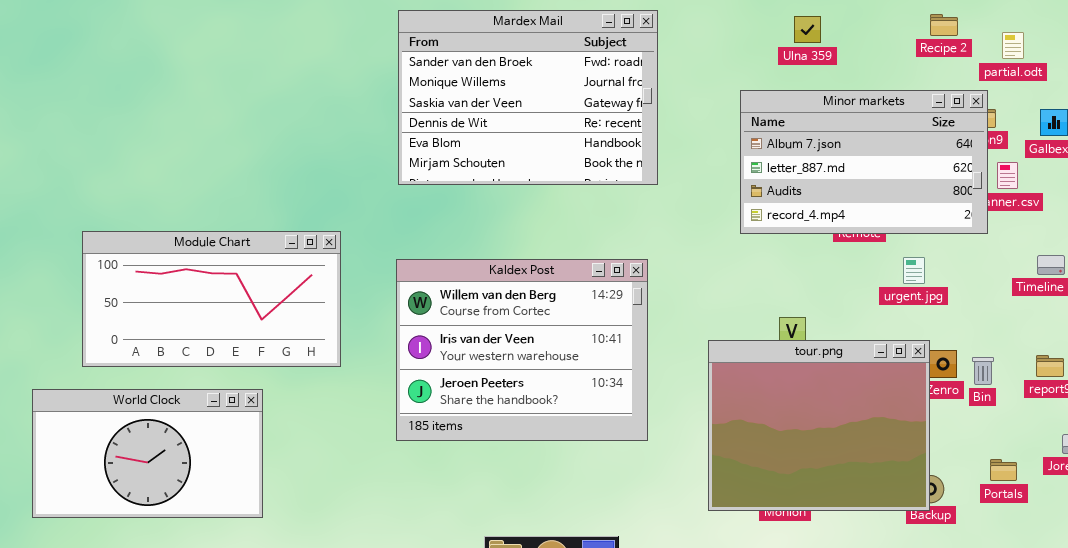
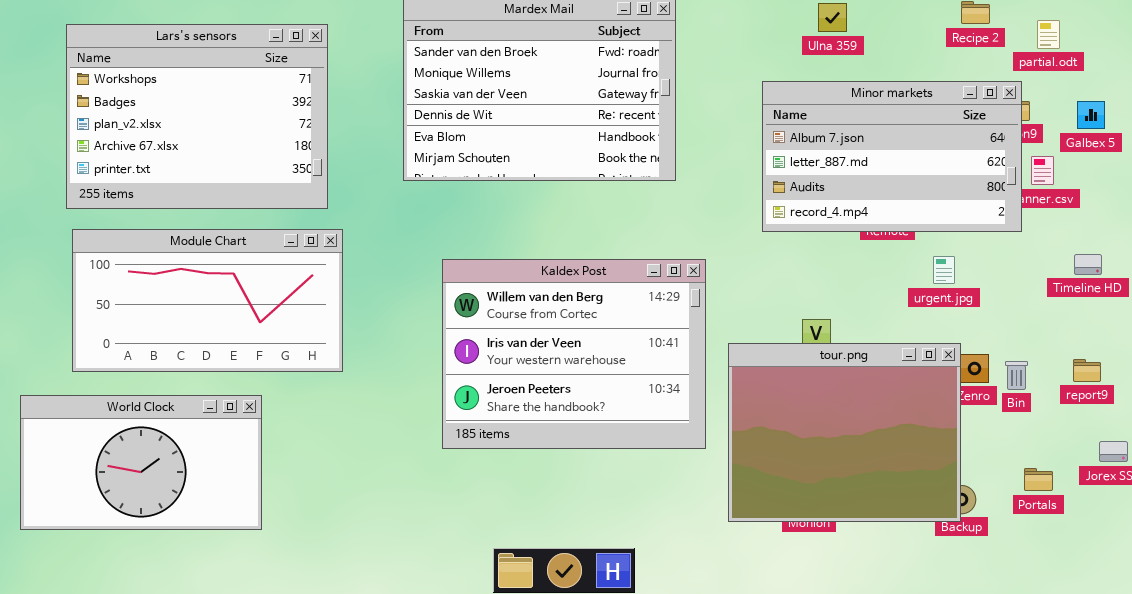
Lars's sensors: none -> [66,24,328,209], opened
Kaldex Post: [396,259,648,441] -> [442,259,706,449], moved

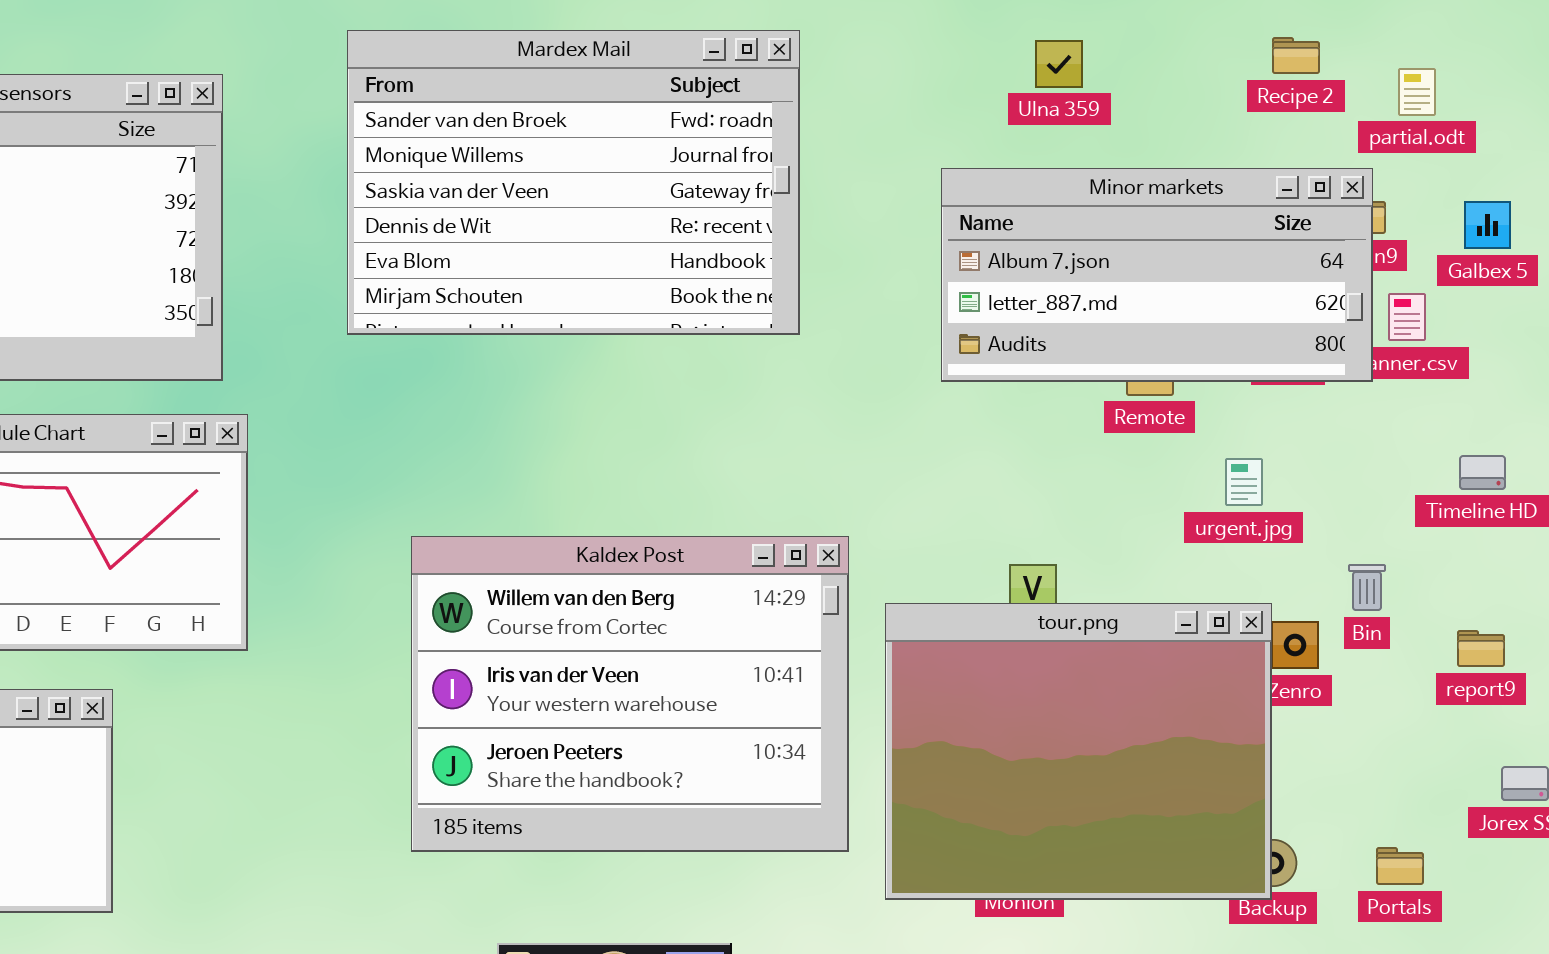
Minor markets: [762,81,1022,232] -> [941,168,1373,382], resized
Kaldex Post: [442,259,706,449] -> [411,536,849,852], moved
Bin: [1005,361,1028,390] -> [1348,564,1386,611], moved
Portals: [1024,468,1053,491] -> [1376,847,1424,885], moved

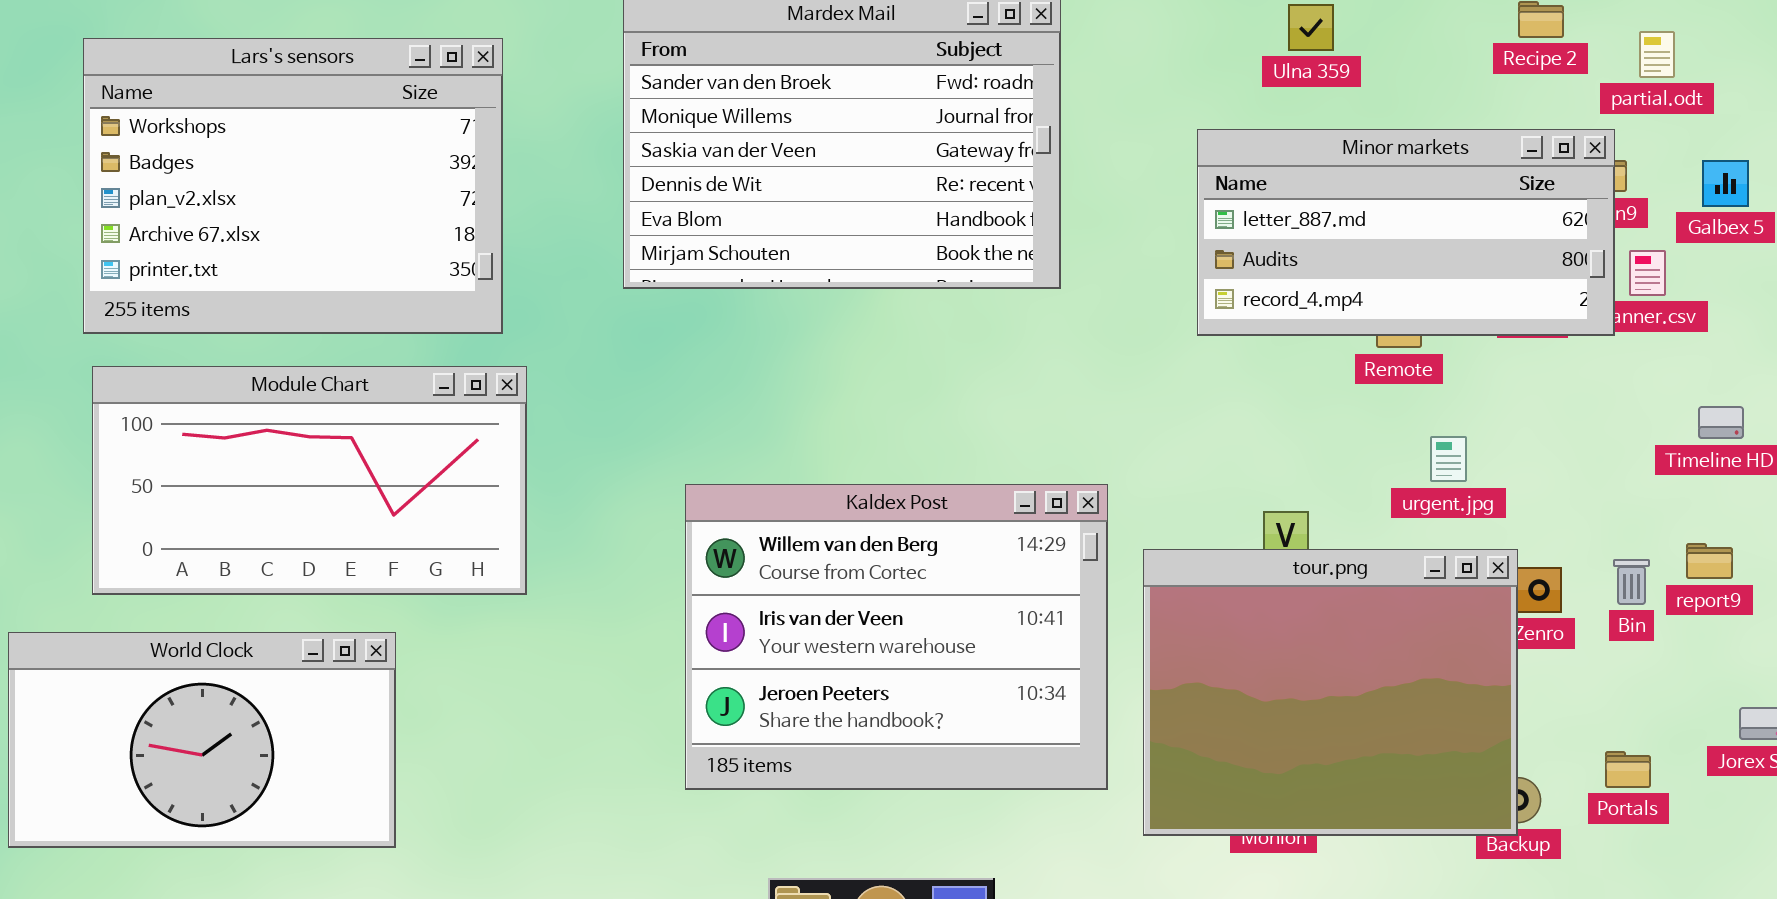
Minor markets: [941,168,1373,382] -> [1197,129,1615,336], scrolled down 1 row
urgent.jpg: [1225,458,1263,506] -> [1430,436,1467,482], moved
Bin: [1348,564,1386,611] -> [1613,559,1650,605], moved
report9: [1457,630,1505,667] -> [1686,543,1733,579], moved
Portals: [1376,847,1424,885] -> [1605,751,1651,788], moved

